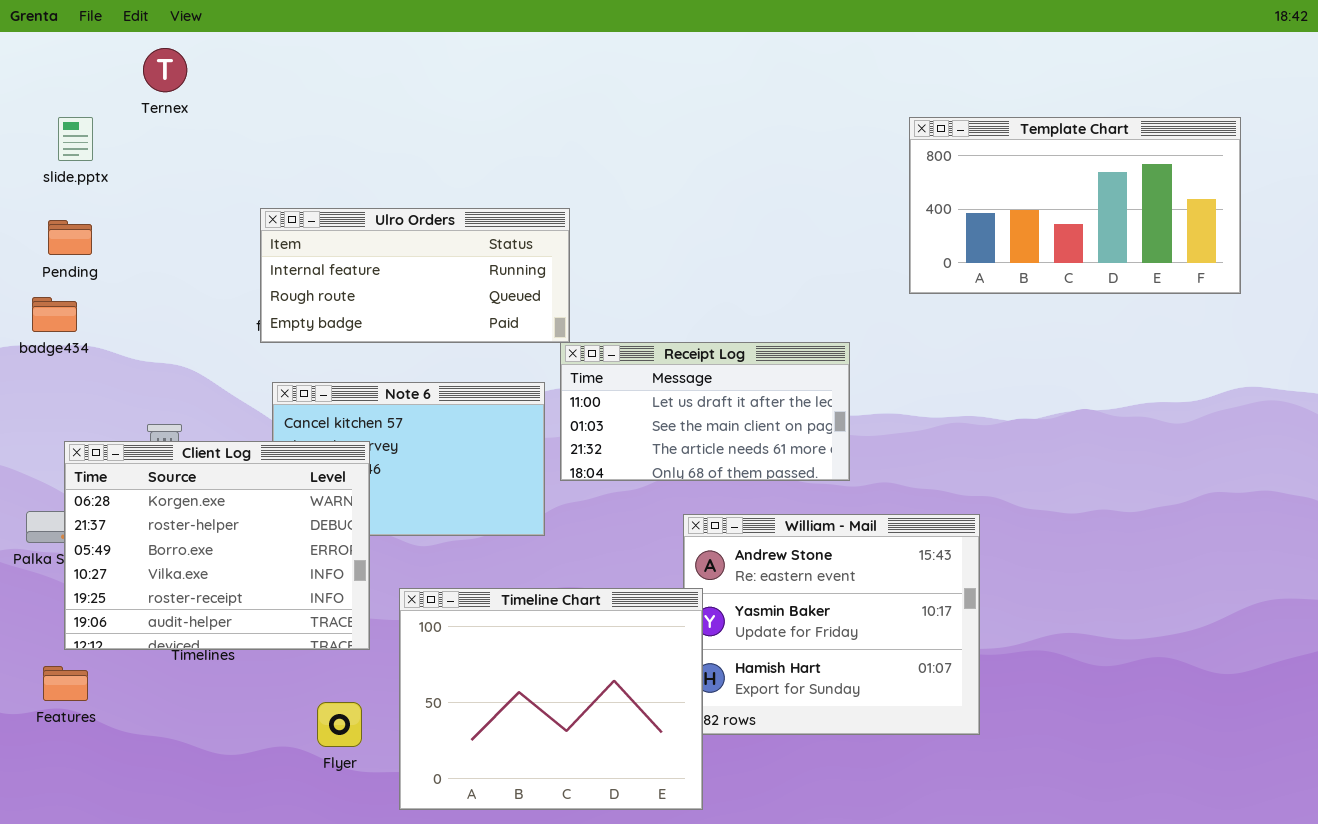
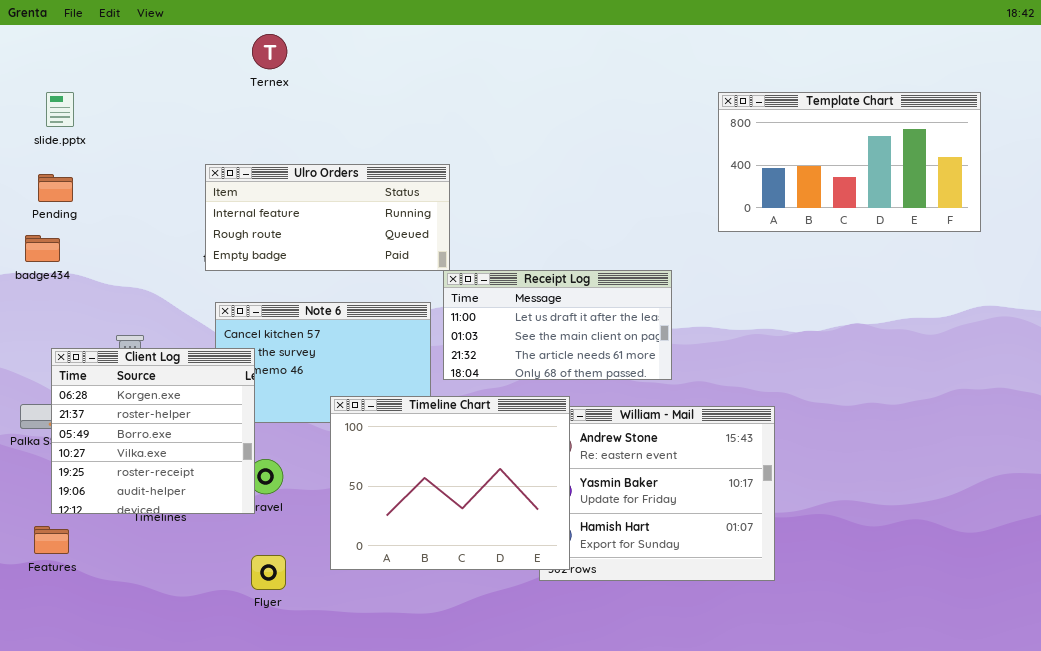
Ternex: [143,48,187,92] -> [252,34,287,69], moved
Client Log: [64,441,370,650] -> [51,348,255,514], resized
Timeline Chart: [399,588,703,810] -> [330,396,570,570], moved

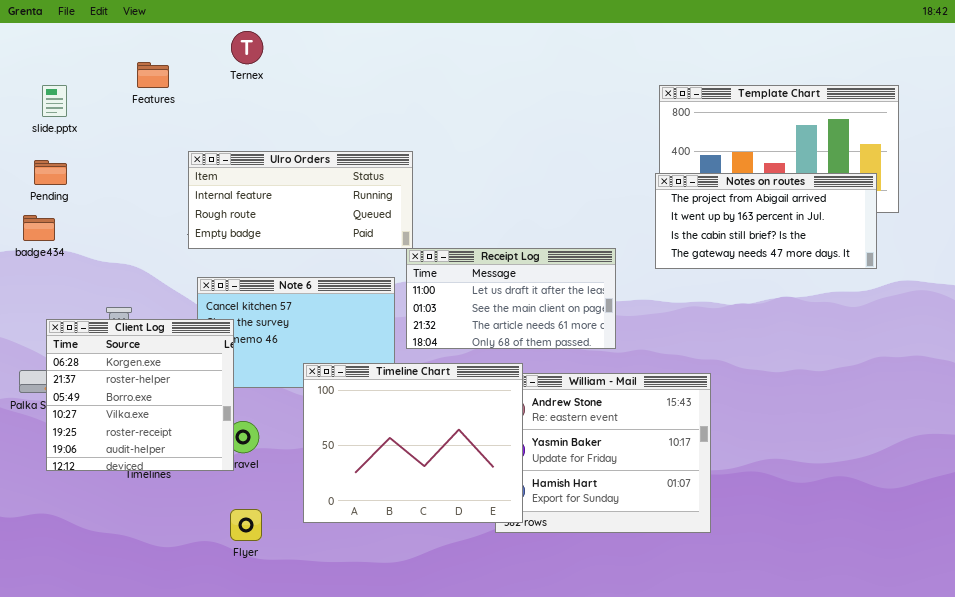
Notes on routes: none -> [655,173,877,269], opened
Features: [34,526,69,554] -> [137,62,169,88], moved

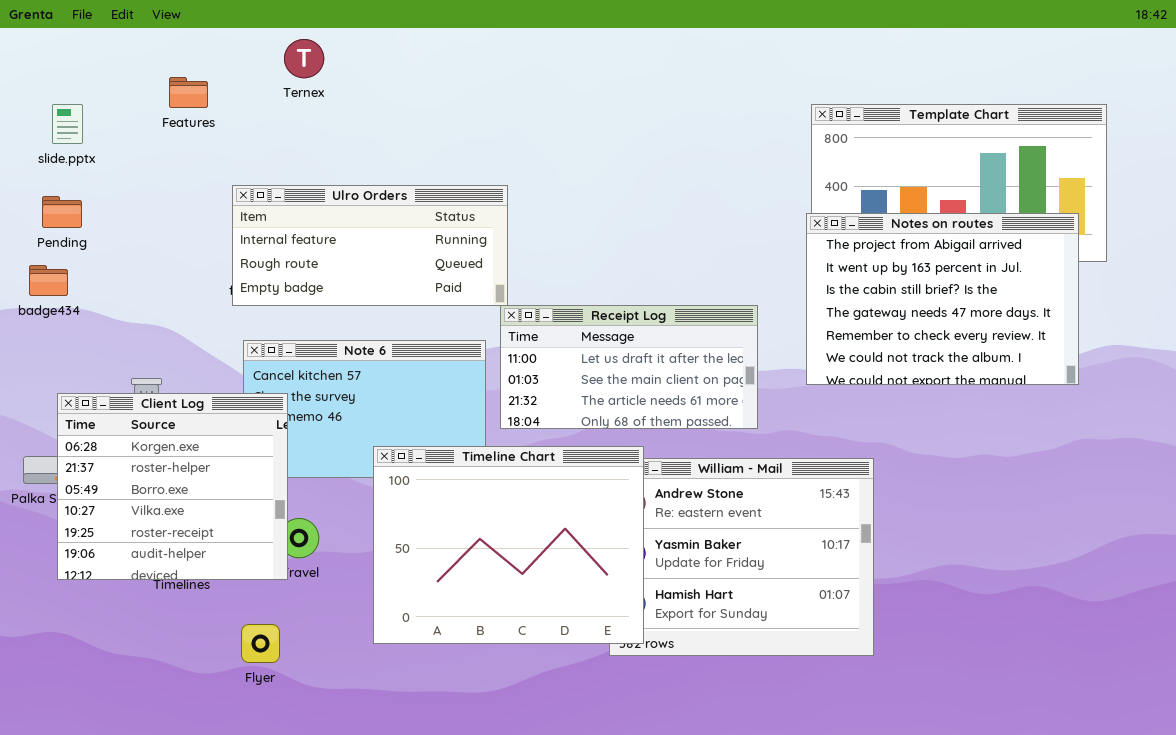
Notes on routes: [655,173,877,269] -> [806,213,1079,385], resized
Flyer: [230,509,262,541] -> [241,624,280,663], moved

